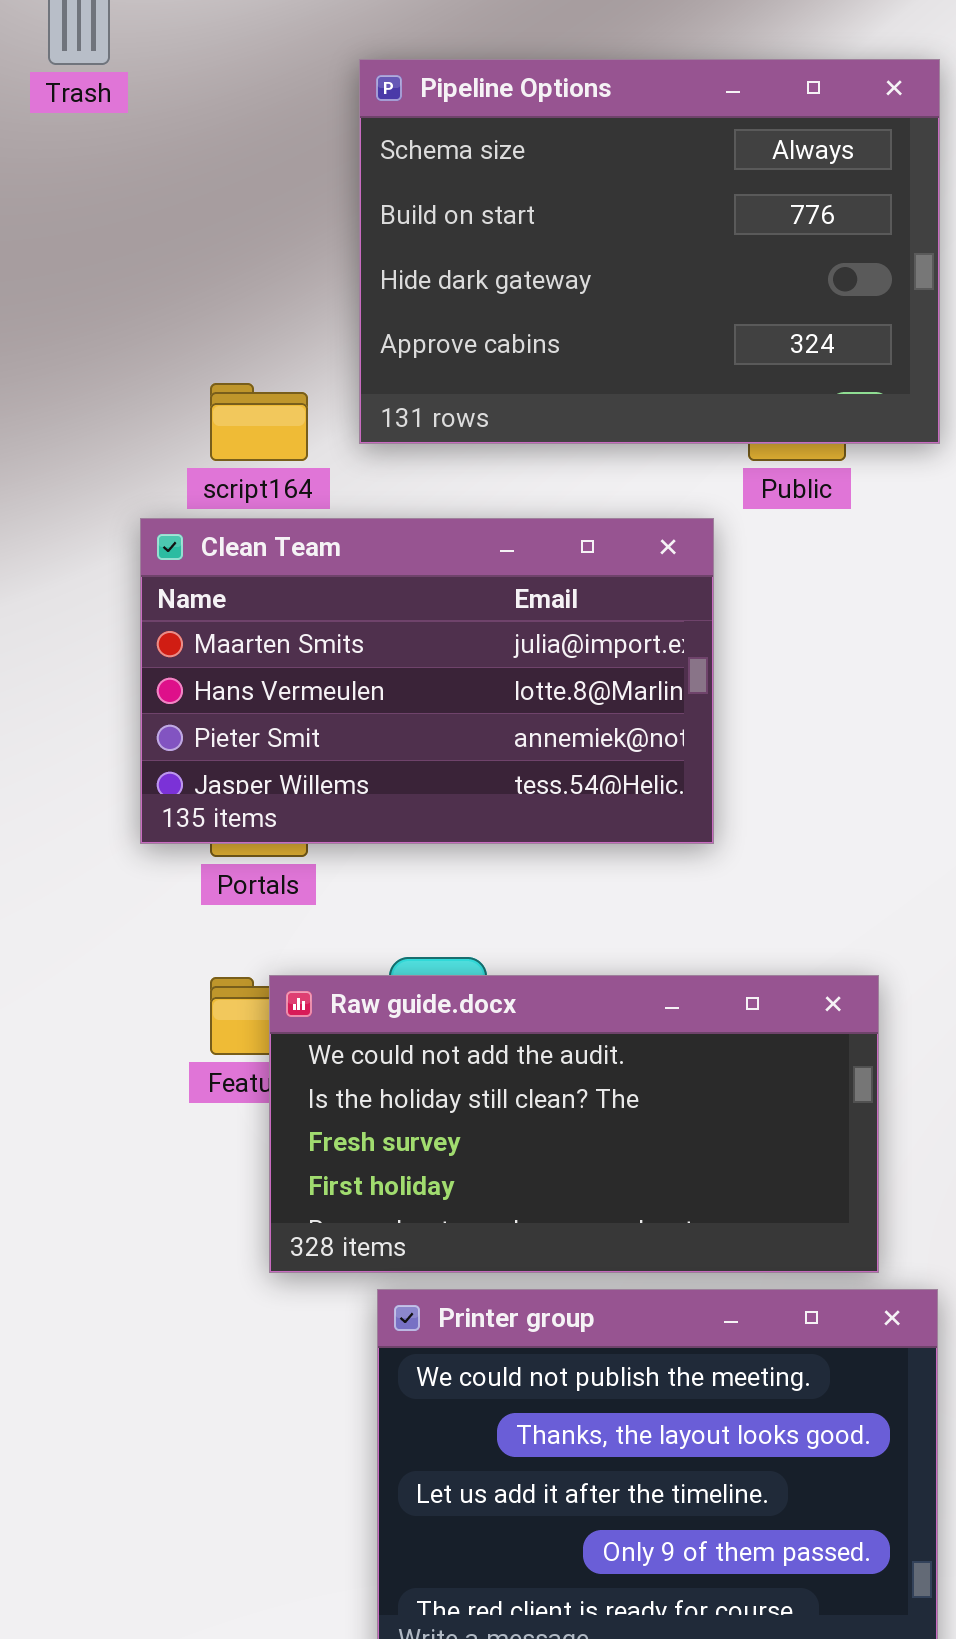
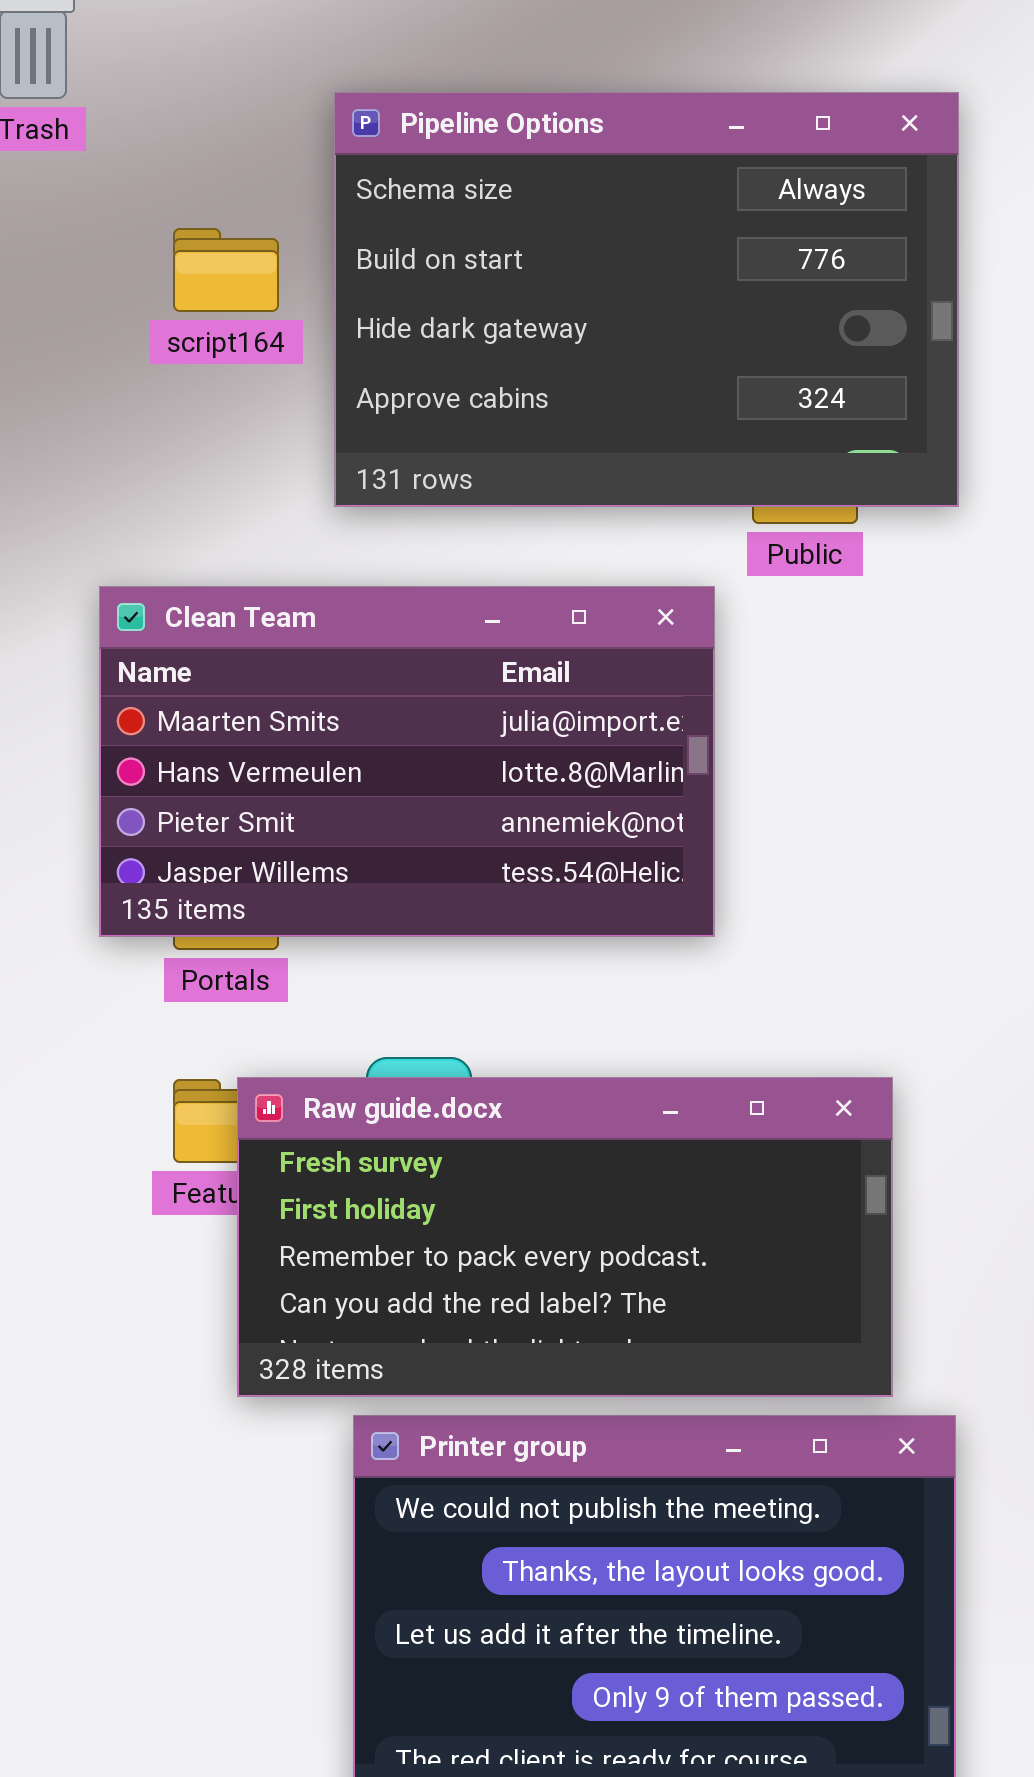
script164: [210,383,308,461] -> [173,228,279,312], moved
Raw guide.docx: [269,975,879,1273] -> [237,1077,893,1397], scrolled down 2 rows

